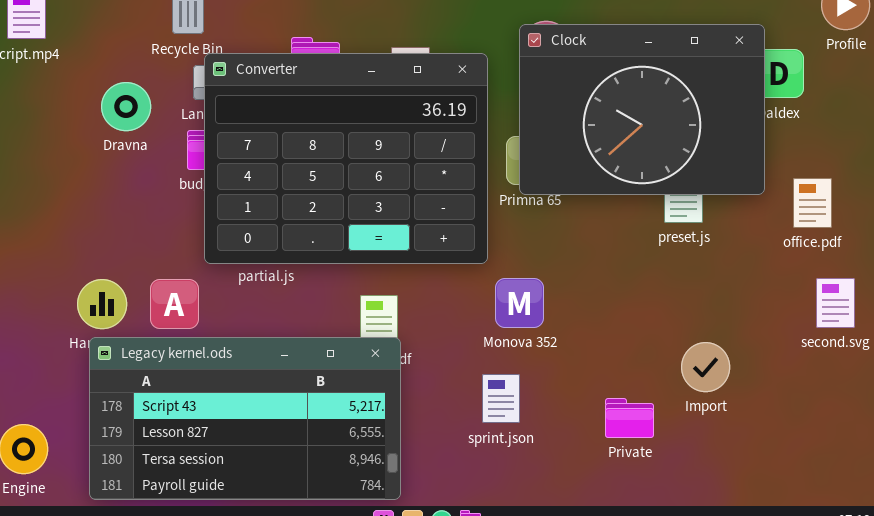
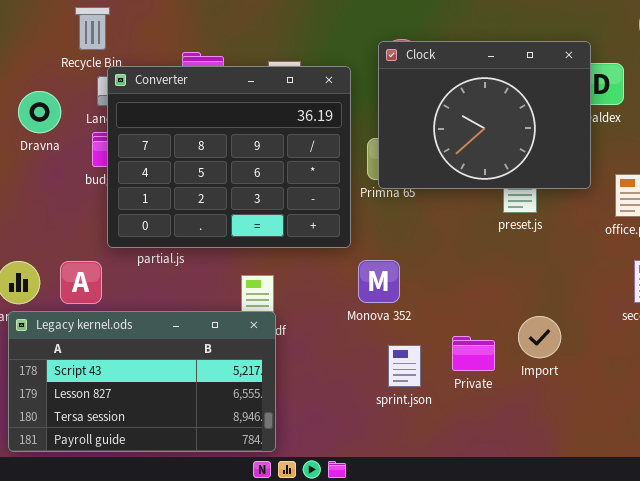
sprint.json: [482,374,520,423] -> [388,345,421,387], moved
Private: [605,398,654,438] -> [452,336,495,371], moved

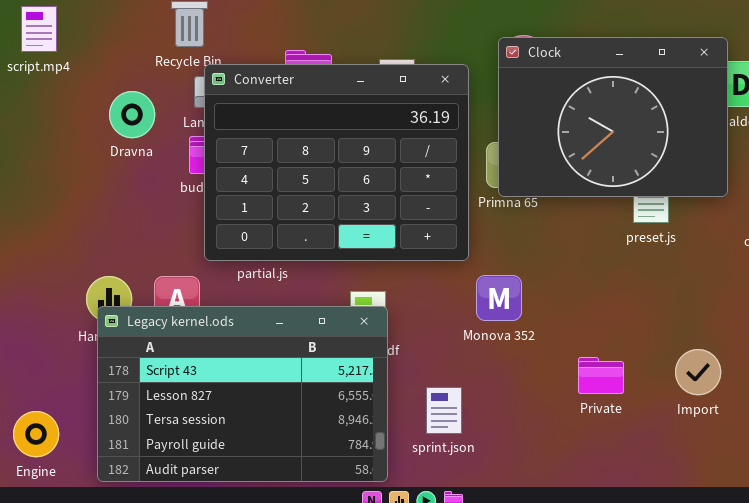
Legacy kernel.ods: [8,311,276,452] -> [97,306,388,482], resized
Import: [518,316,561,358] -> [675,349,721,395], moved
sprint.json: [388,345,421,387] -> [426,387,462,434], moved

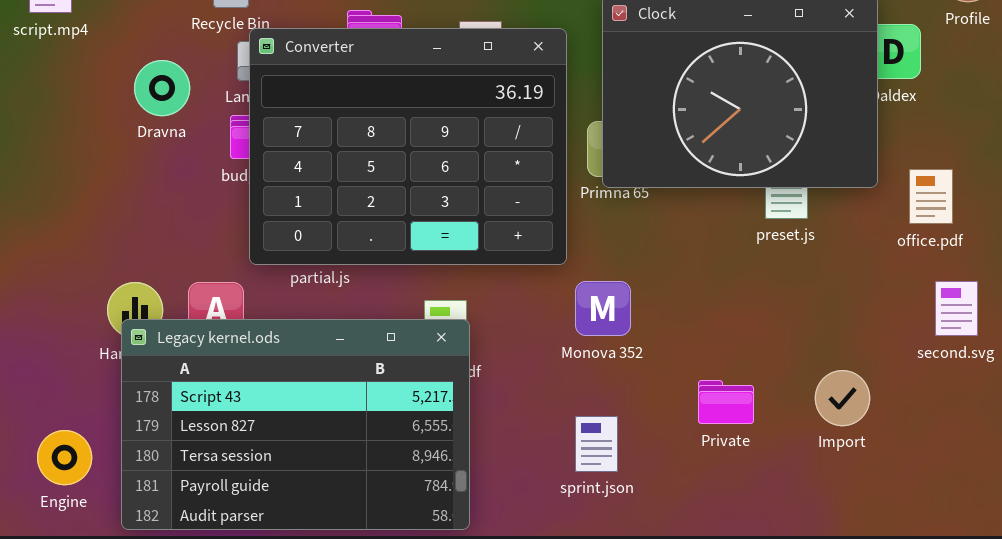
sprint.json: [426,387,462,434] -> [575,416,618,472], moved
Engine: [13,411,59,457] -> [37,430,92,485], moved

